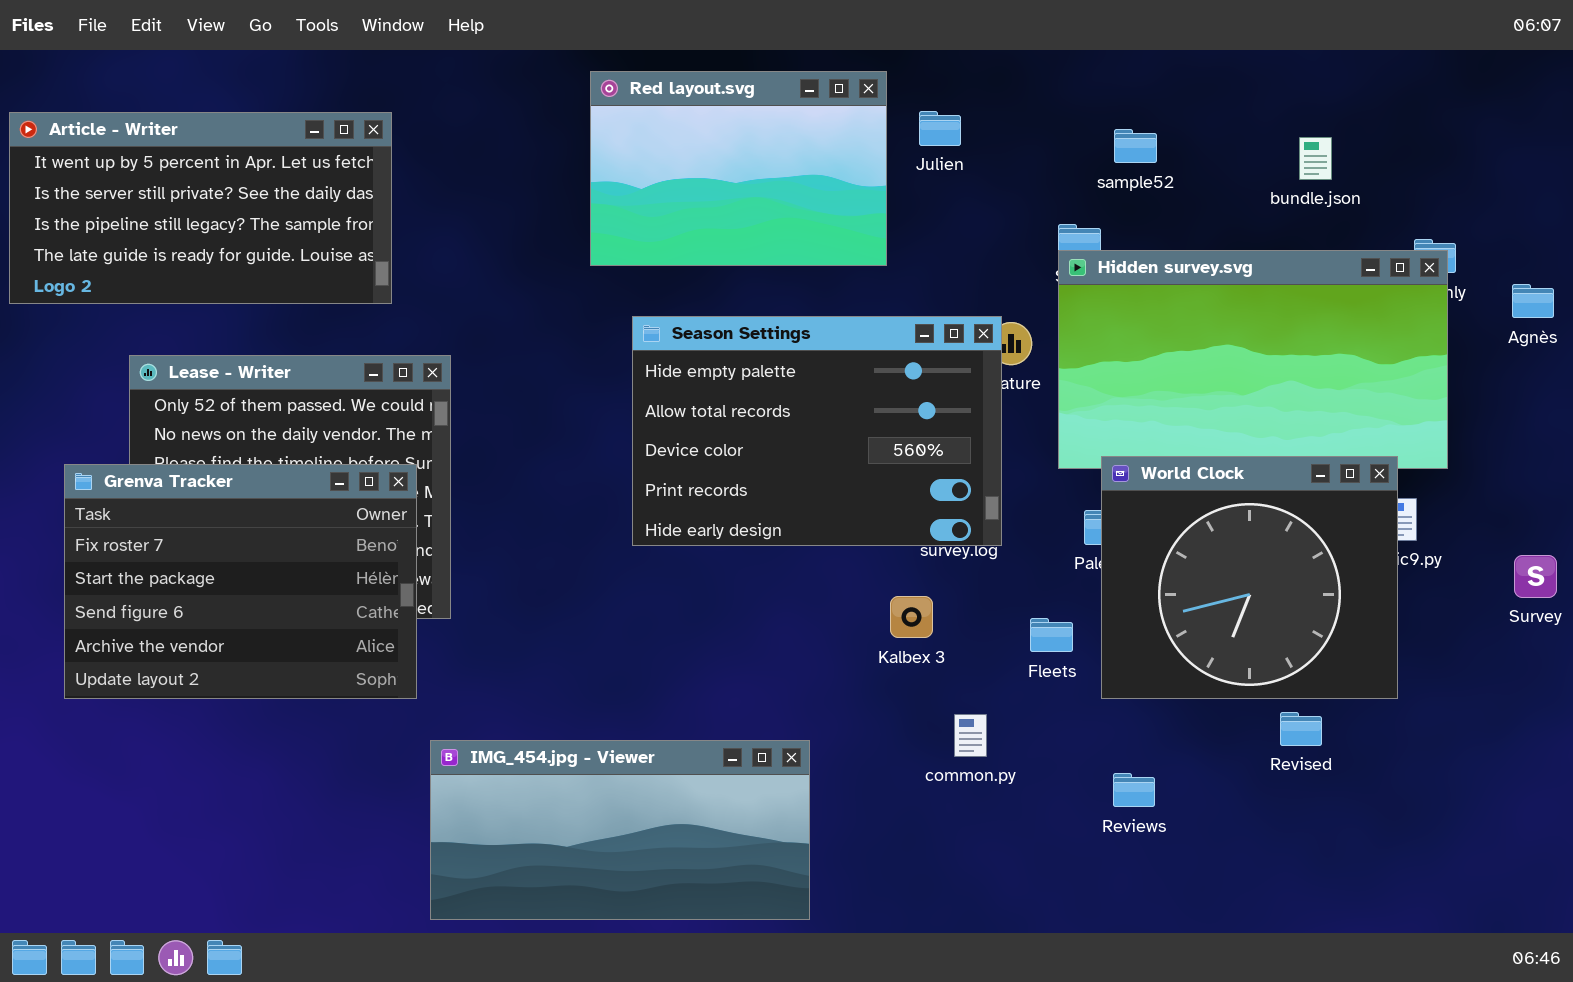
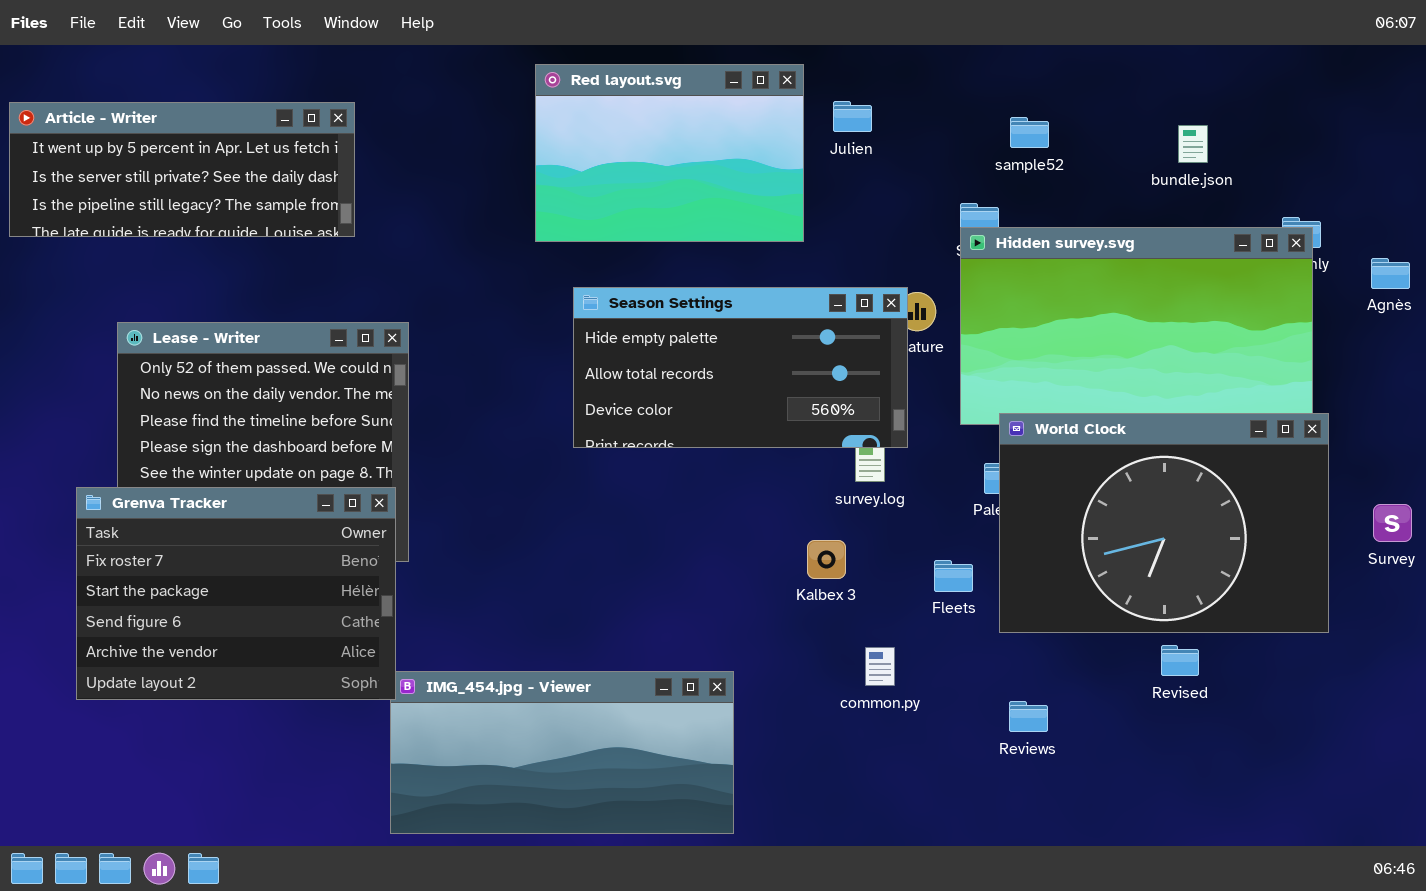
Article - Writer: [9,112,392,304] -> [9,102,355,237], resized
Season Settings: [632,316,1002,546] -> [573,287,908,448], resized
World Clock: [1101,456,1398,699] -> [999,413,1329,633], resized
Grenva Tracker: [64,464,417,699] -> [76,487,396,700], moved

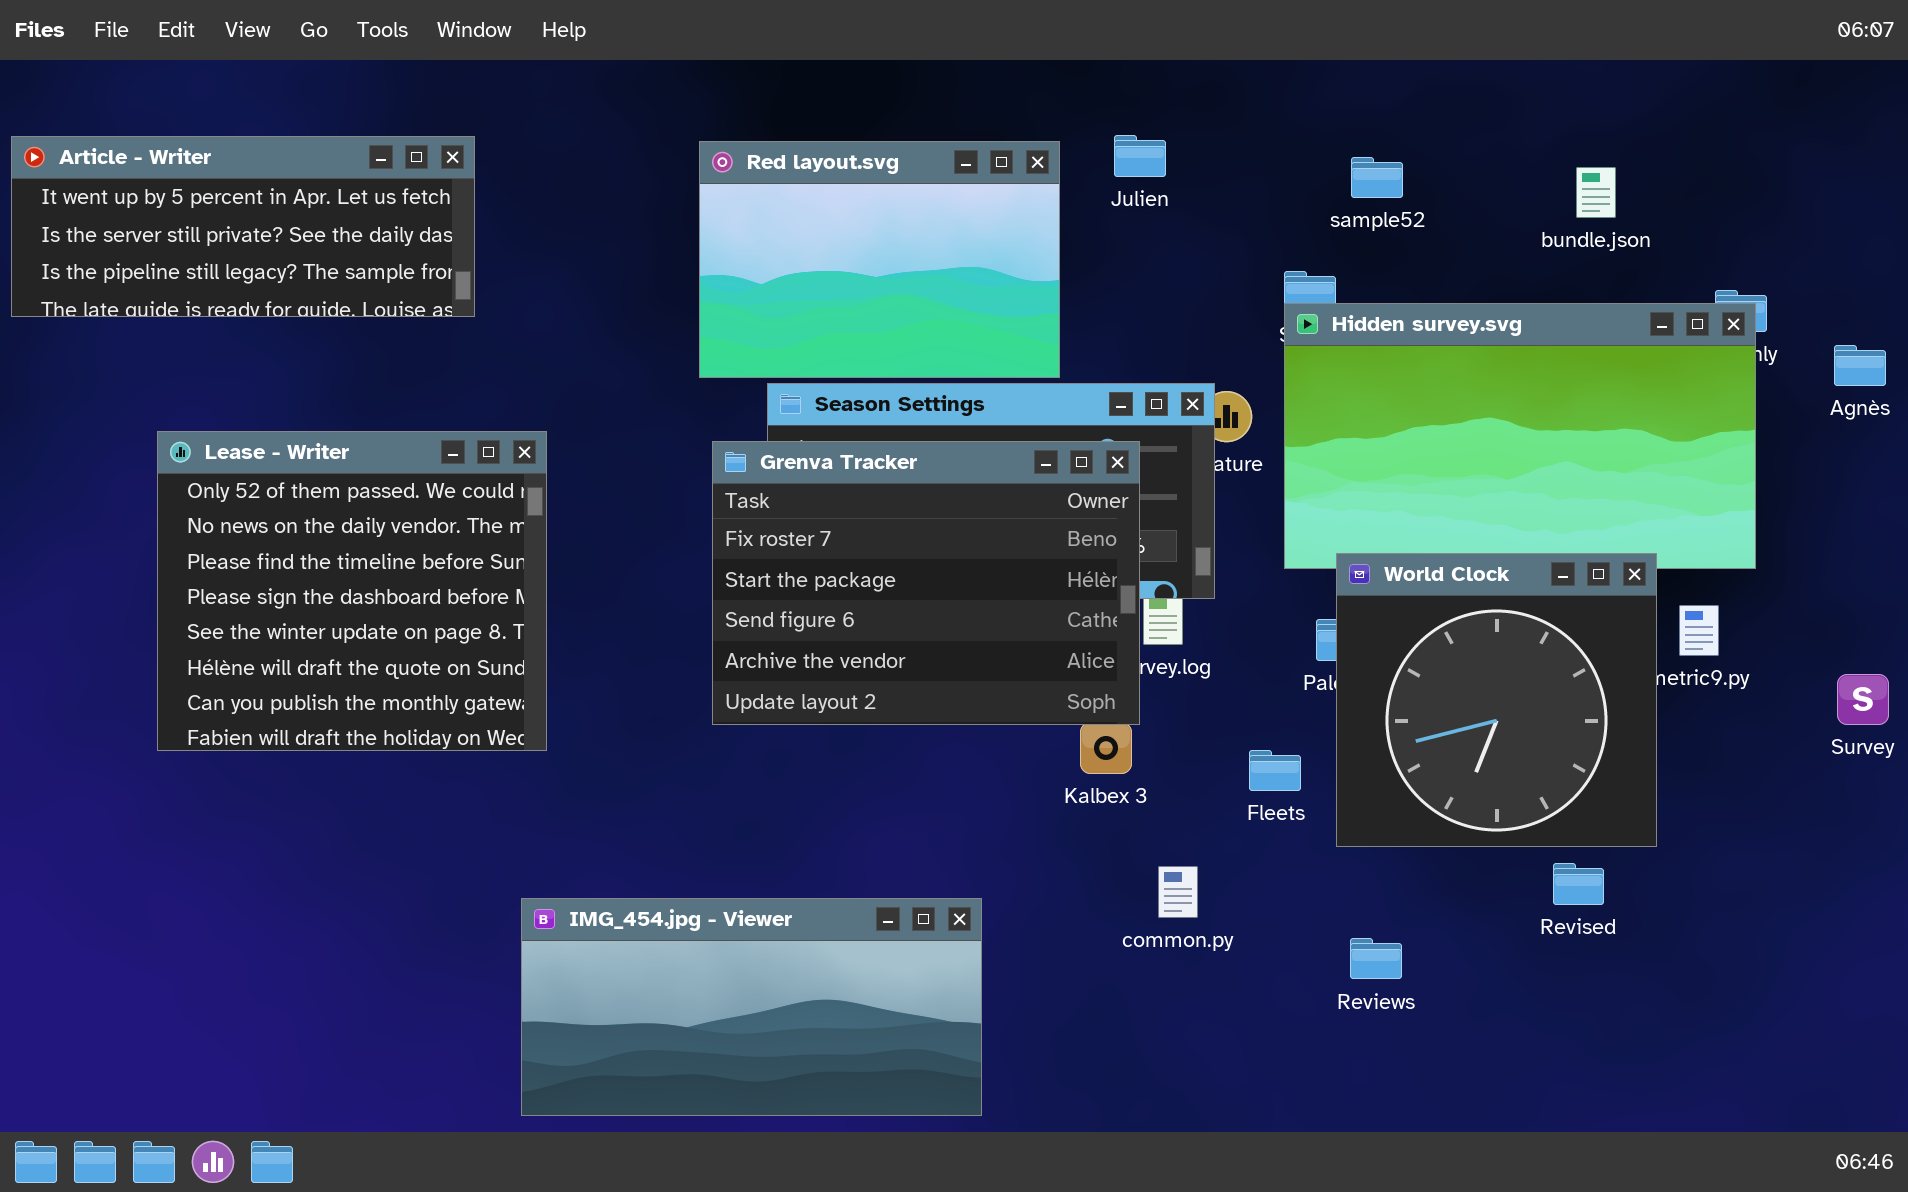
Red layout.svg: [535,64,804,242] -> [699,141,1060,378], moved
World Clock: [999,413,1329,633] -> [1336,553,1657,847], resized
Grenva Tracker: [76,487,396,700] -> [712,441,1140,725], moved

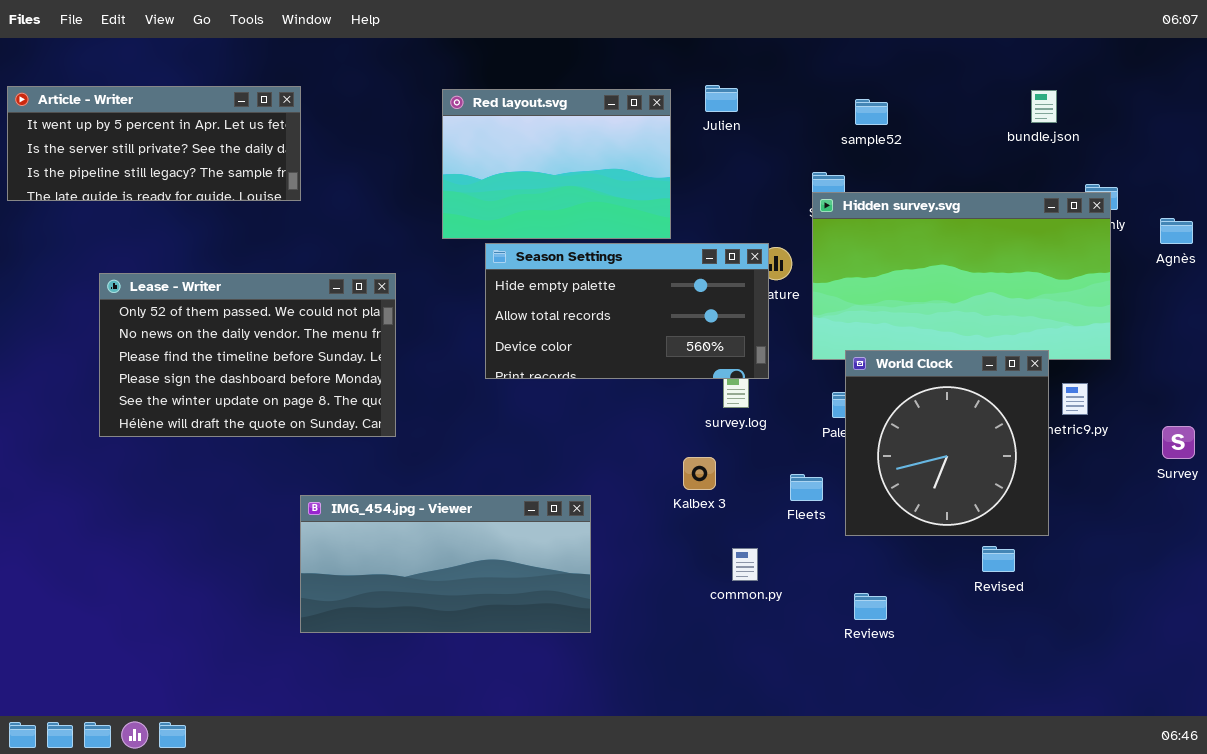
bundle.json: [1576,167,1616,218] -> [1031,90,1057,123], moved
Lease - Writer: [157,431,547,751] -> [99,273,396,437], resized
Grenva Tracker: [712,441,1140,725] -> none, closed
IMG_454.jpg - Viewer: [521,898,982,1116] -> [300,495,591,633], moved

